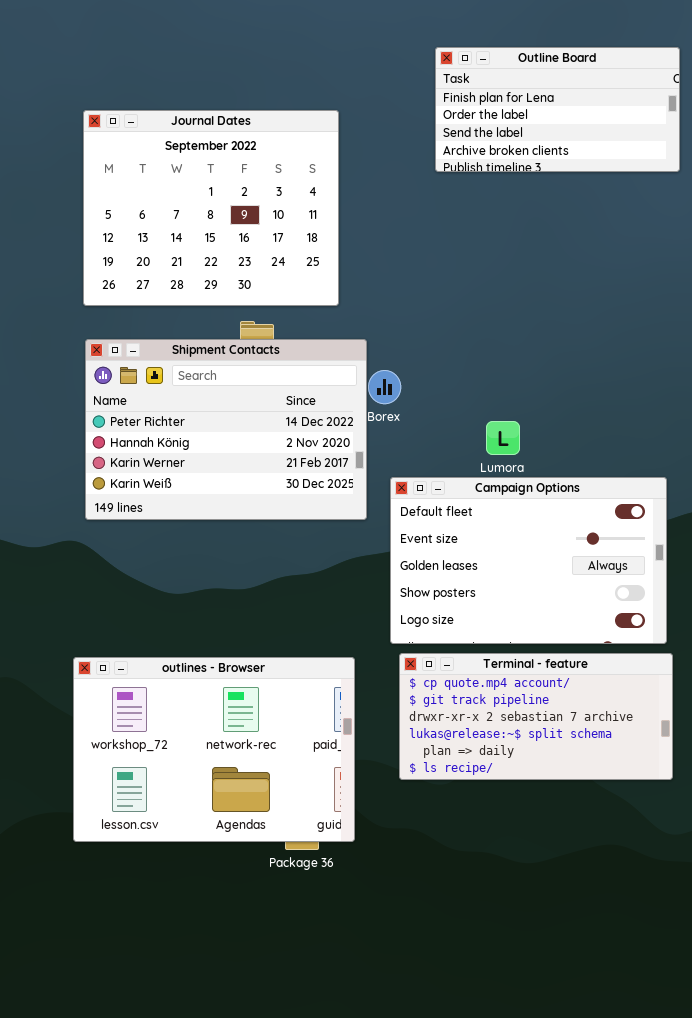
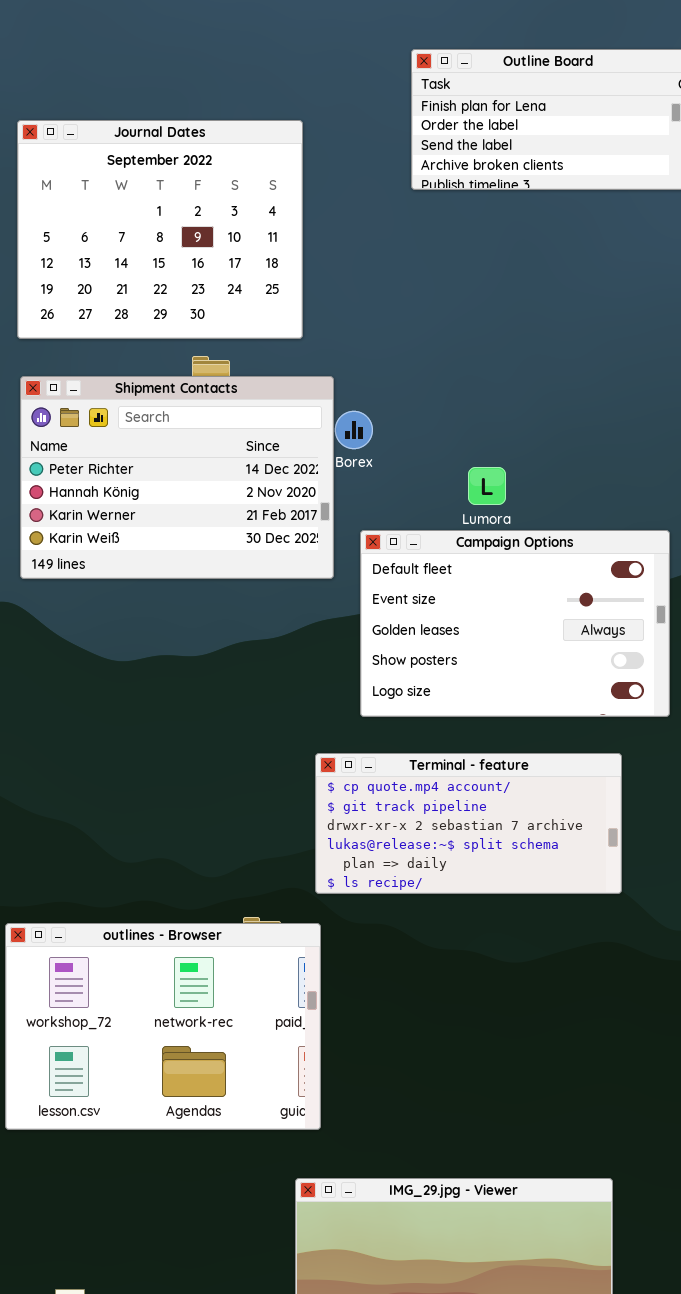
Terminal - feature: [399,653,673,780] -> [315,753,622,894], moved
outlines - Browser: [73,657,355,842] -> [5,923,321,1130], moved

